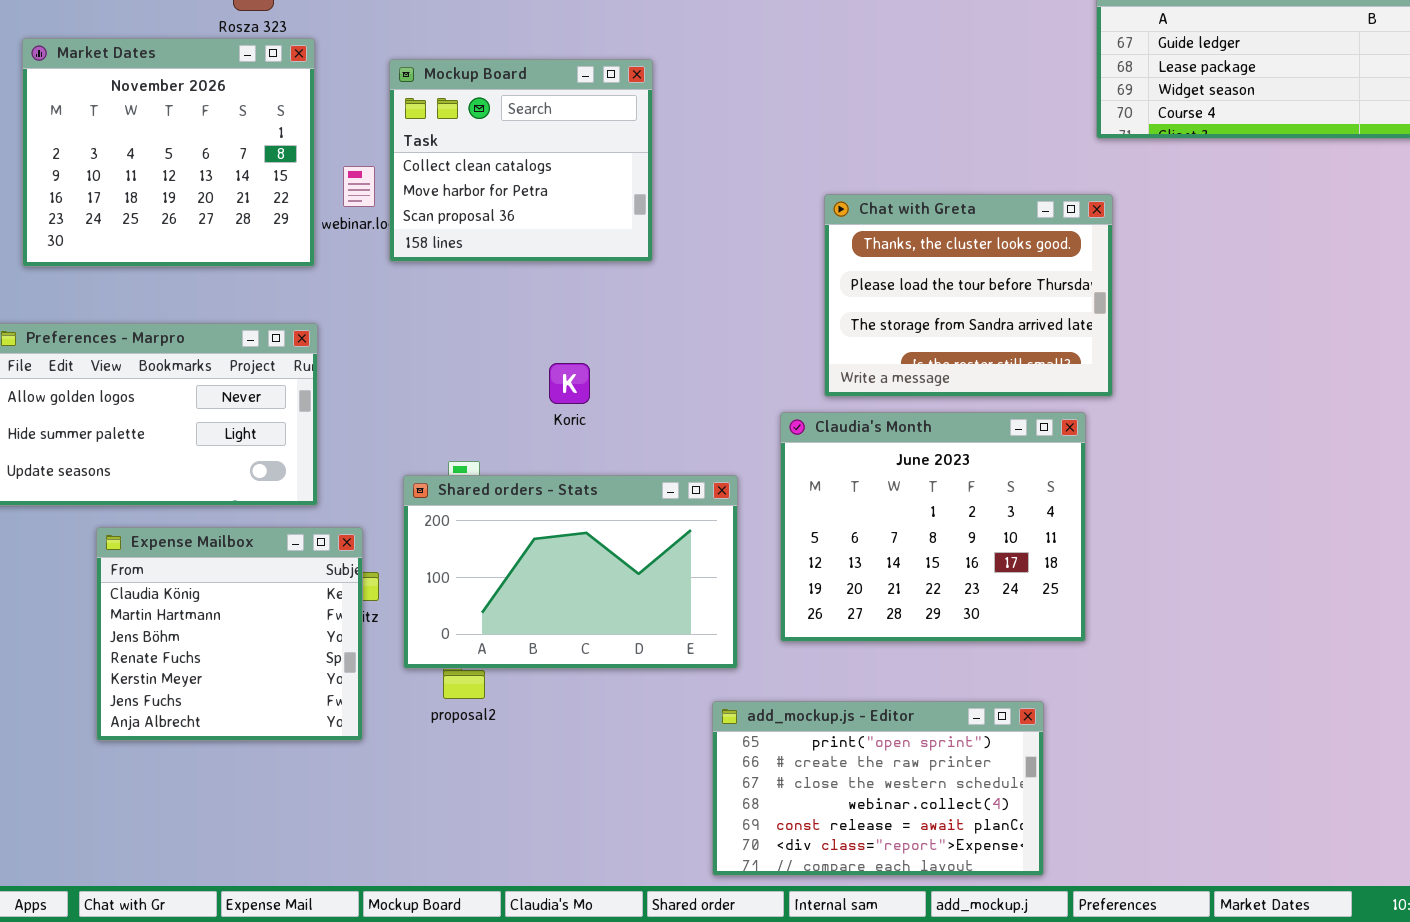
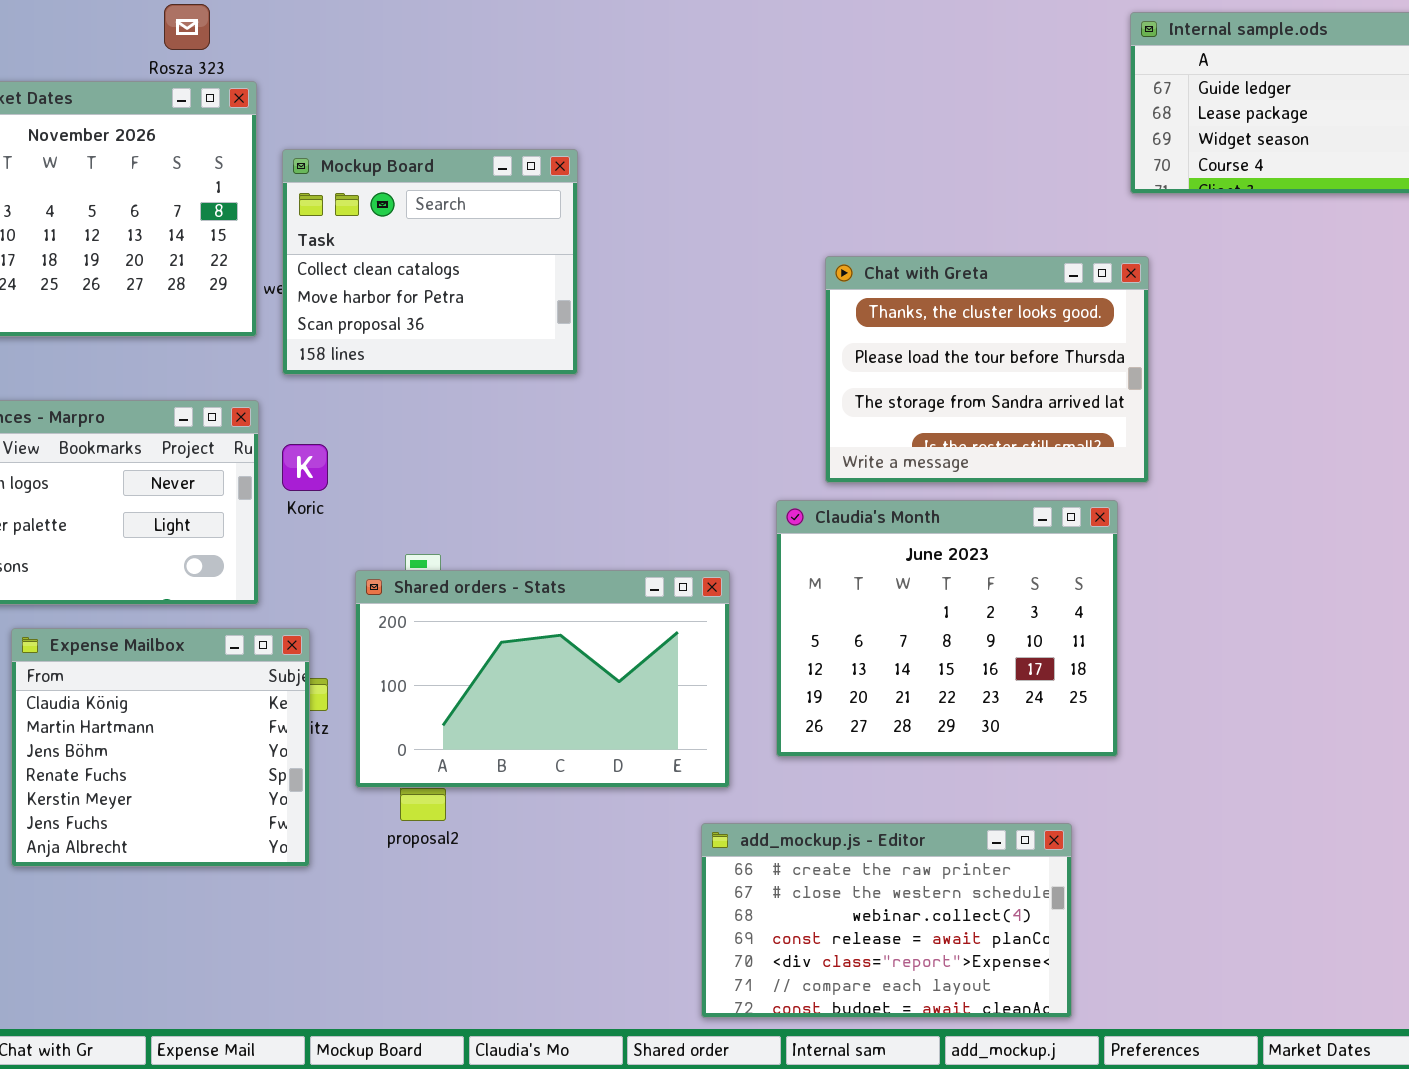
Mockup Board: [389,59,653,262] -> [282,149,578,375], moved
Koric: [549,363,590,404] -> [282,444,328,491], moved
add_mockup.js - Editor: [712,701,1044,876] -> [701,823,1072,1018], scrolled down 1 row

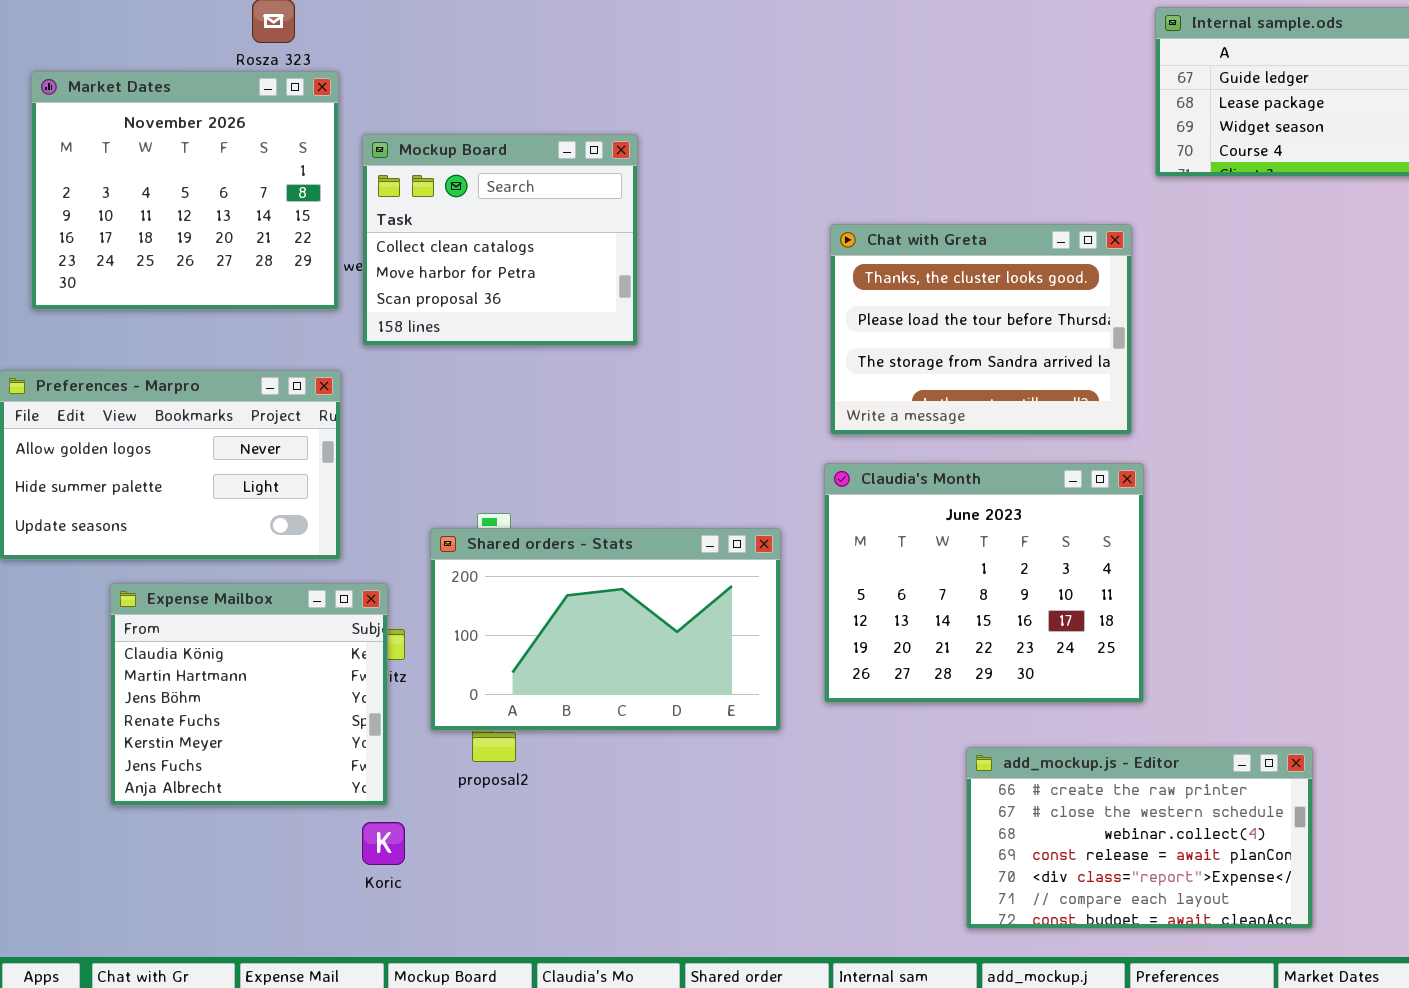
Chat with Greta: [825,256,1149,483] -> [830,224,1132,435], moved
Koric: [282,444,328,491] -> [362,822,405,865], moved
add_mockup.js - Editor: [701,823,1072,1018] -> [966,747,1313,929], moved

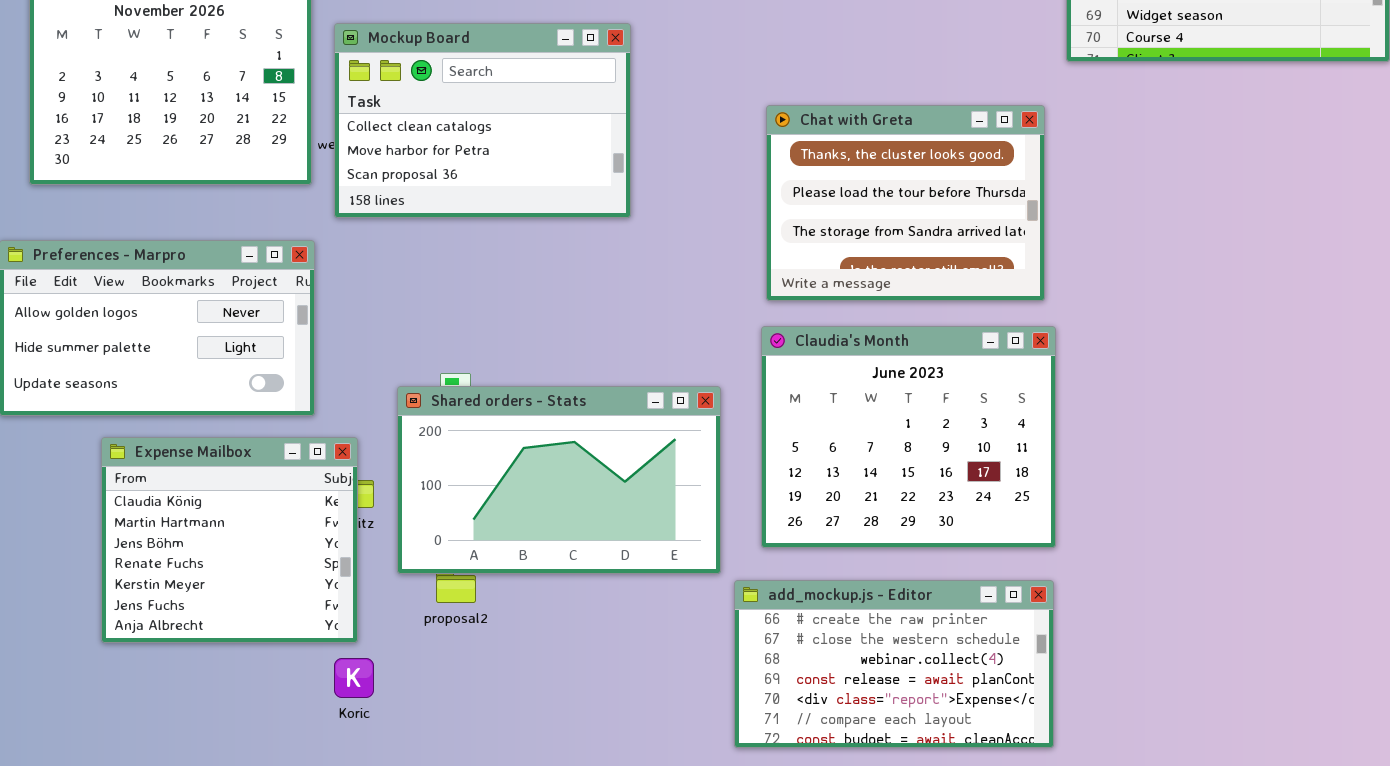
Mockup Board: [362,134,638,346] -> [334,23,631,218], resized
add_mockup.js - Editor: [966,747,1313,929] -> [734,580,1054,748], moved

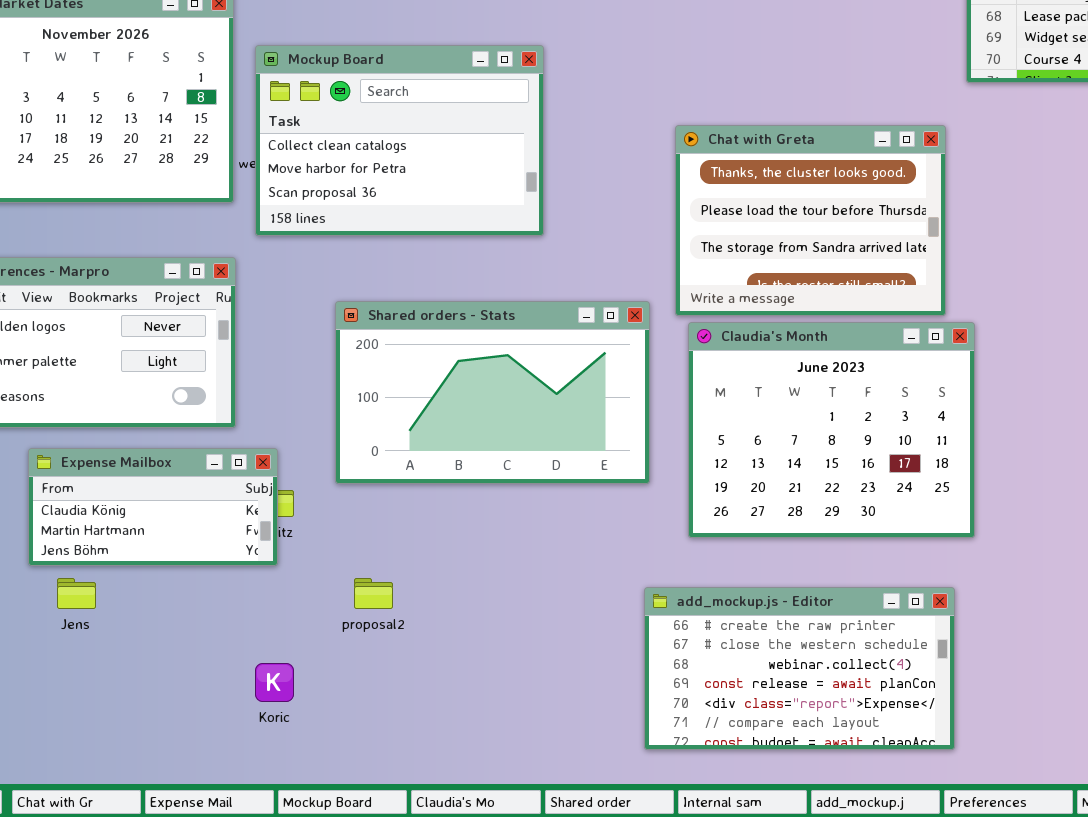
Claudia's Month: [761,326,1056,548] -> [688,322,975,538], moved
Shared orders - Stats: [397,386,721,574] -> [335,301,650,484], moved
Expense Mailbox: [101,437,358,643] -> [28,448,278,566], resized

